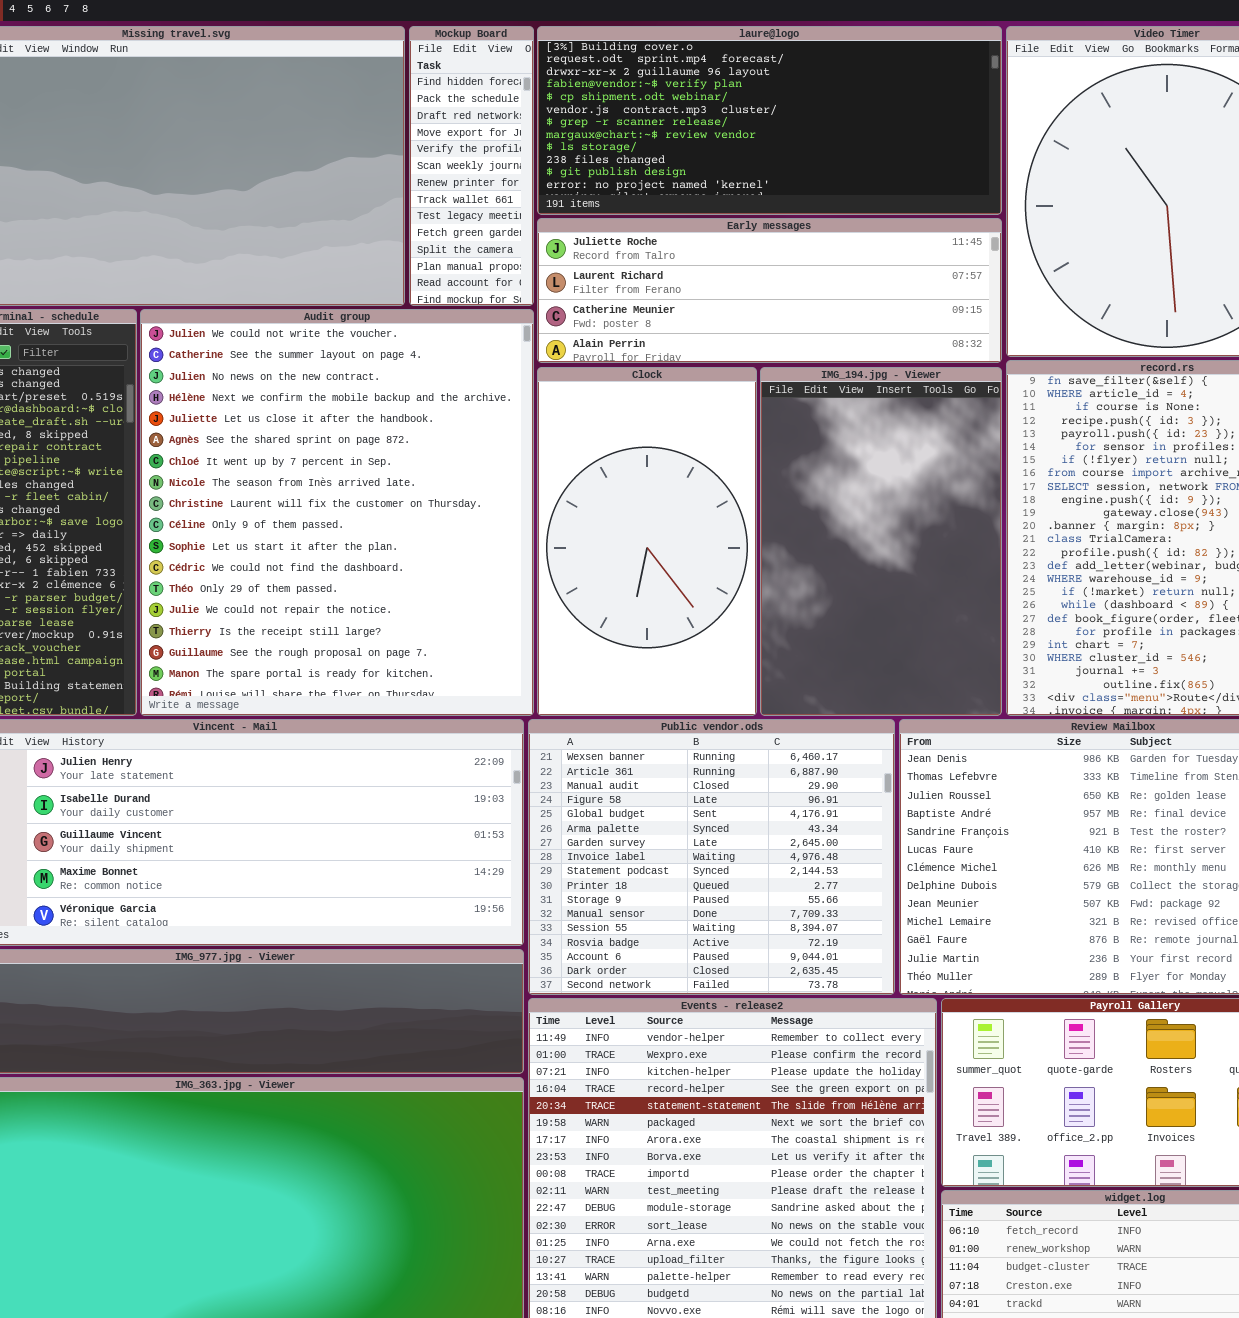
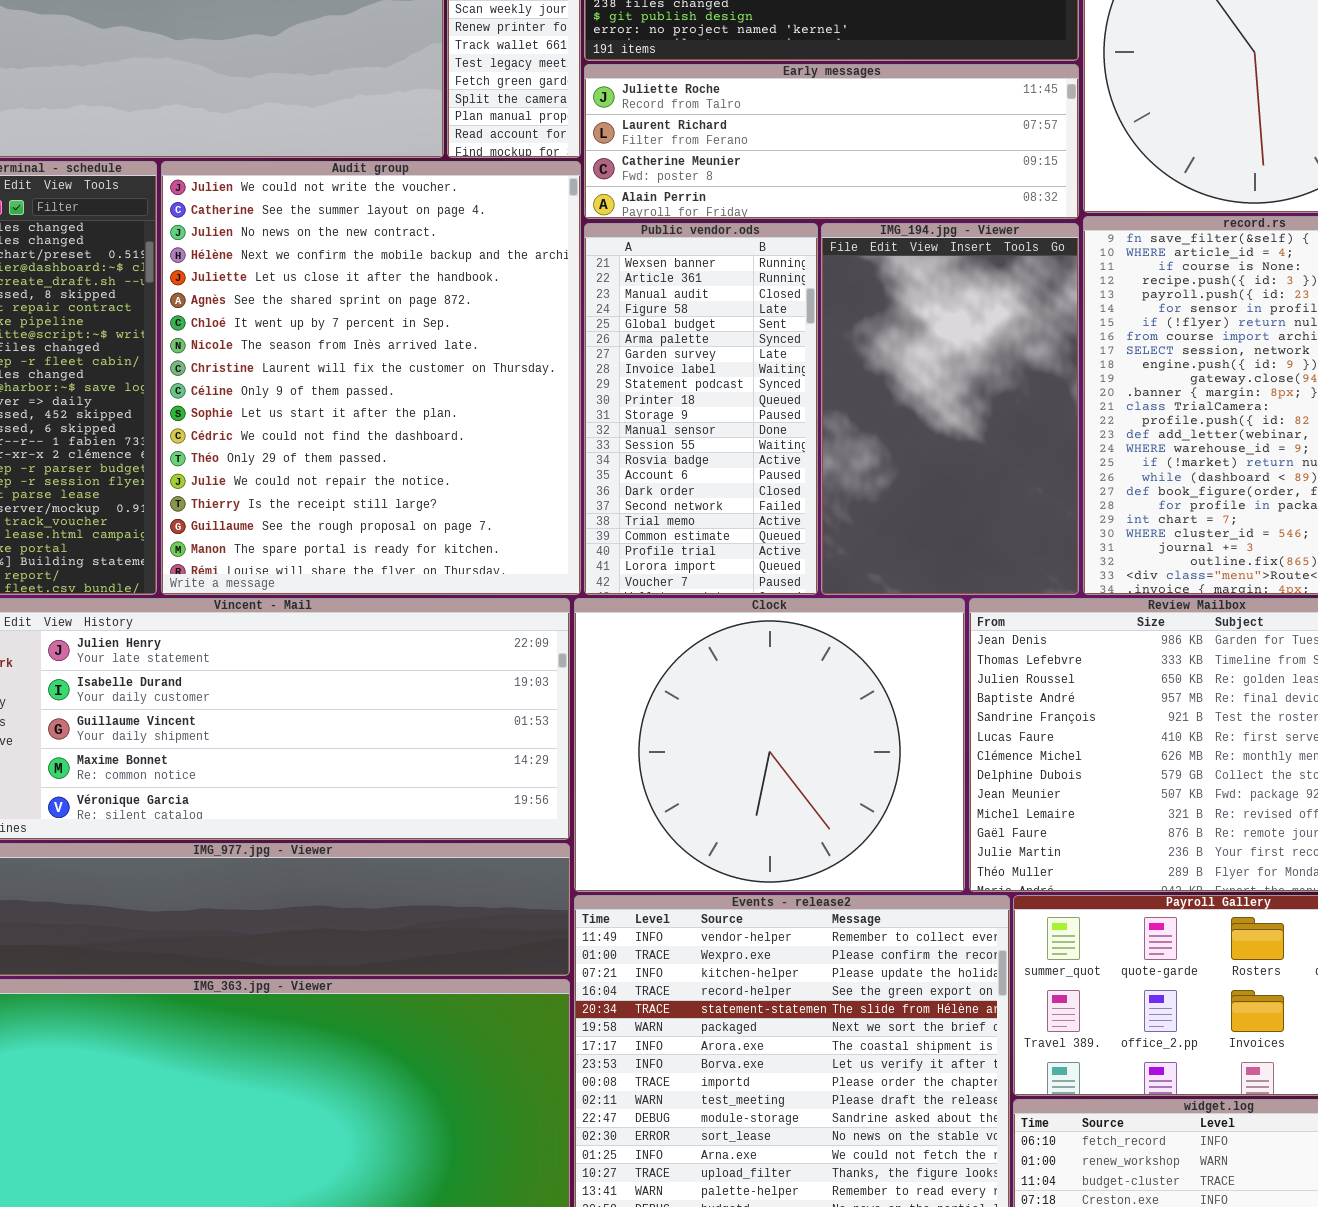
Clock: [537,367,757,716] -> [574,598,965,892], moved, resized
Public vendor.ods: [528,719,895,995] -> [584,223,818,595], moved, resized

